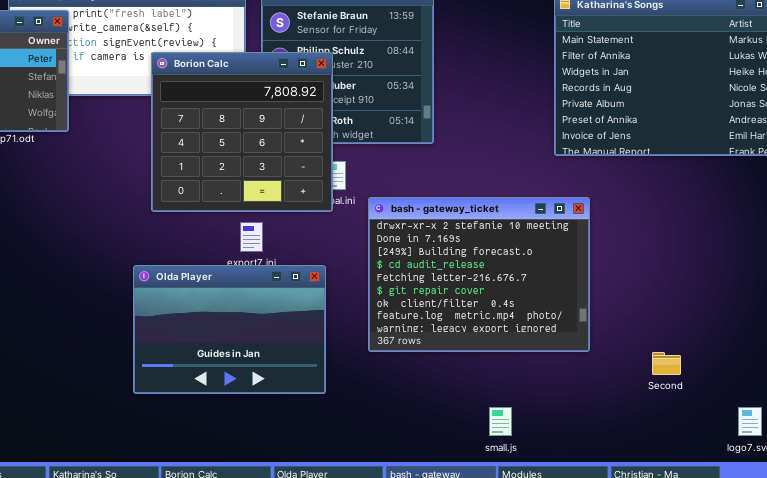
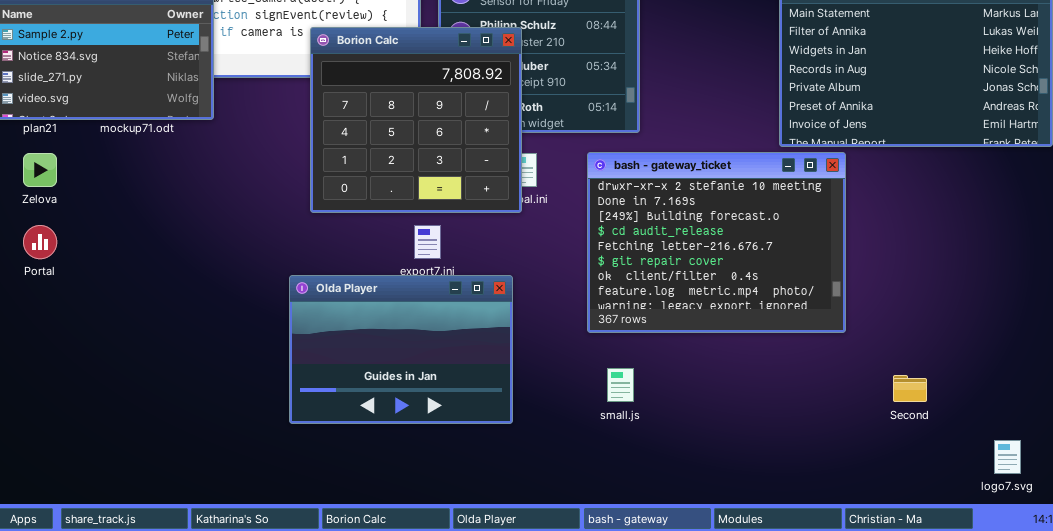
bash - gateway_ticket: [368,197,590,352] -> [587,152,846,333], moved
small.js: [489,407,512,436] -> [607,368,634,402], moved

